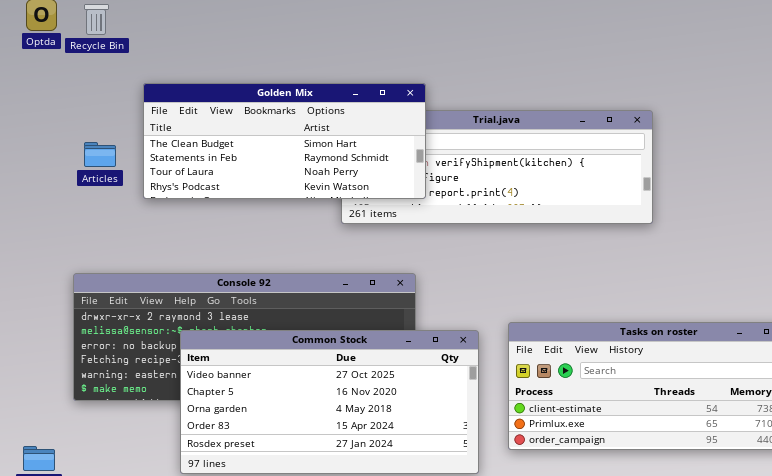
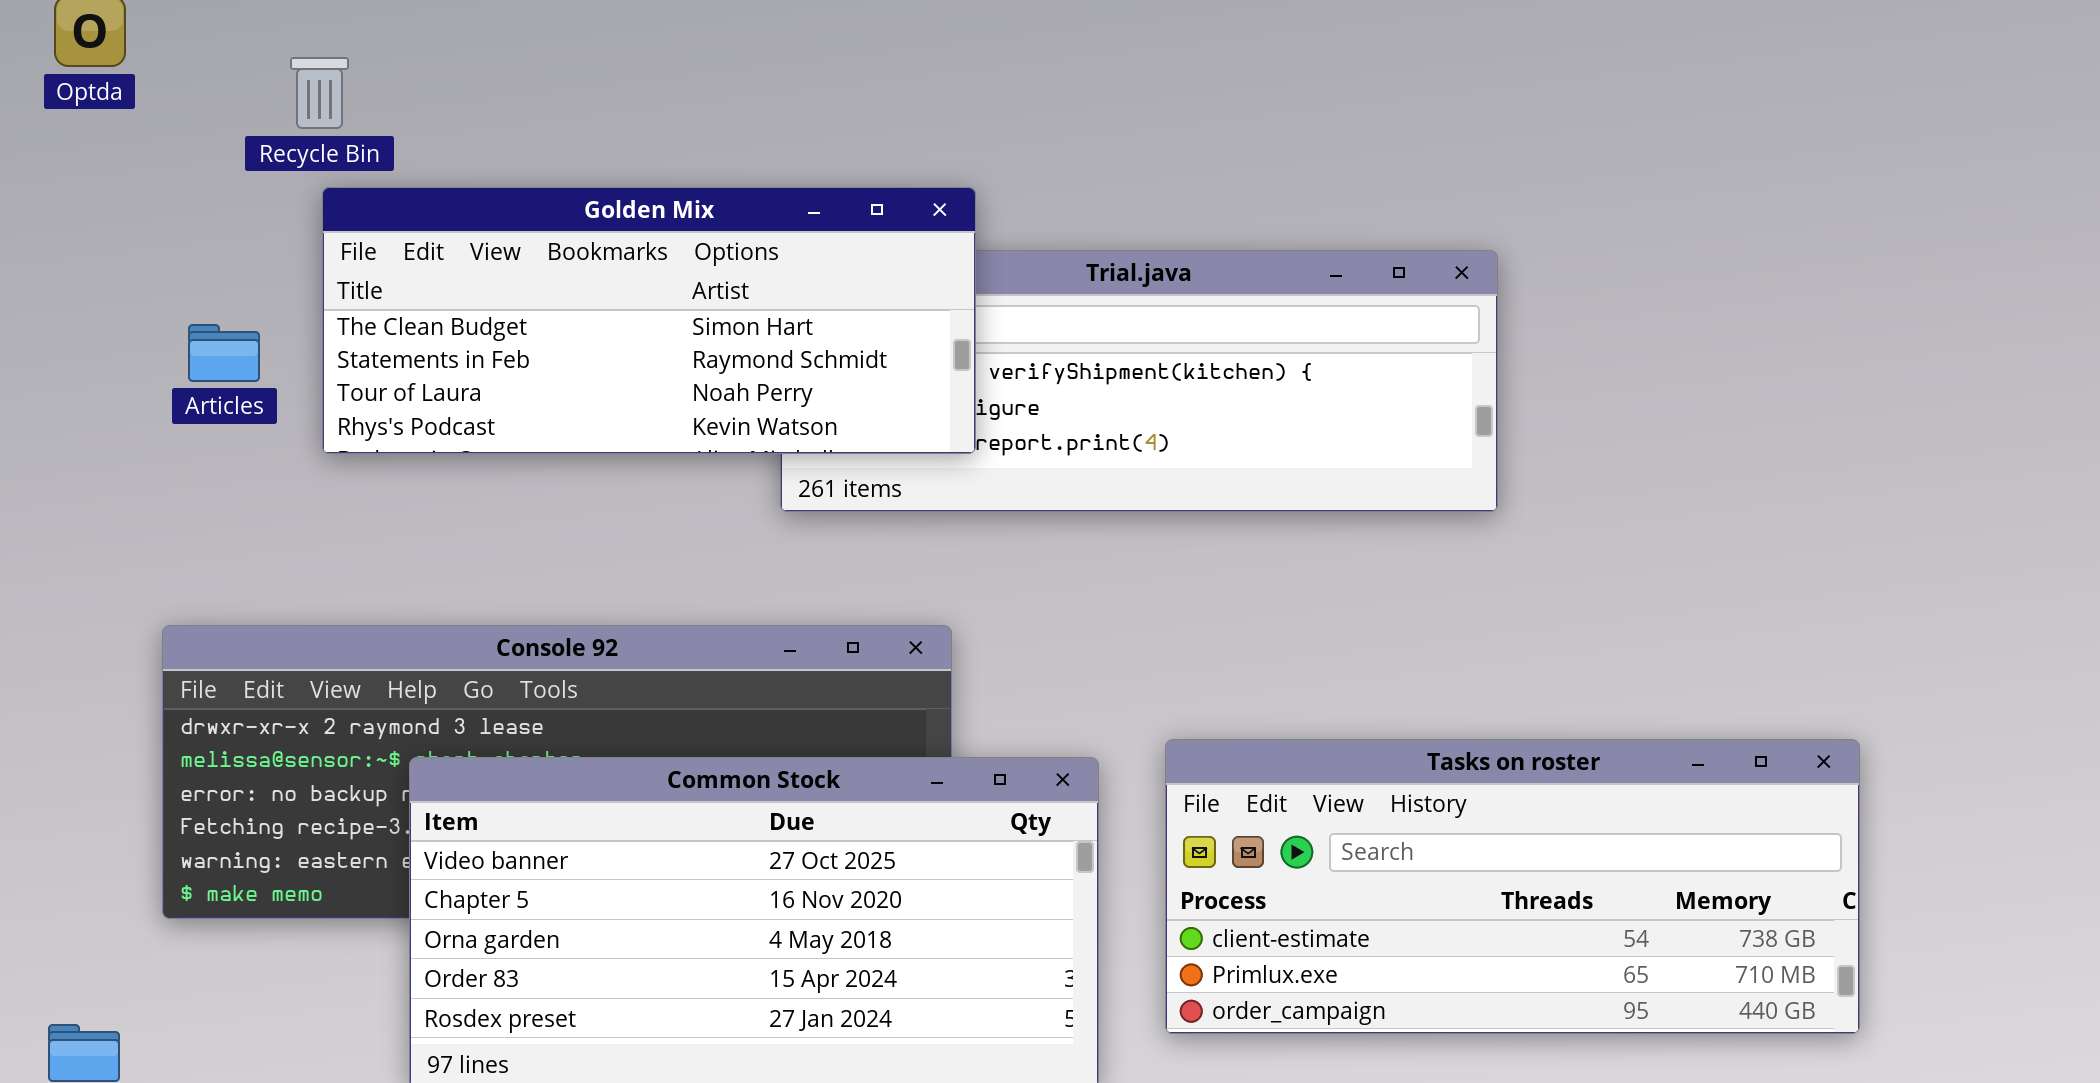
Recycle Bin: [84,4,109,35] -> [290,57,349,129], moved

